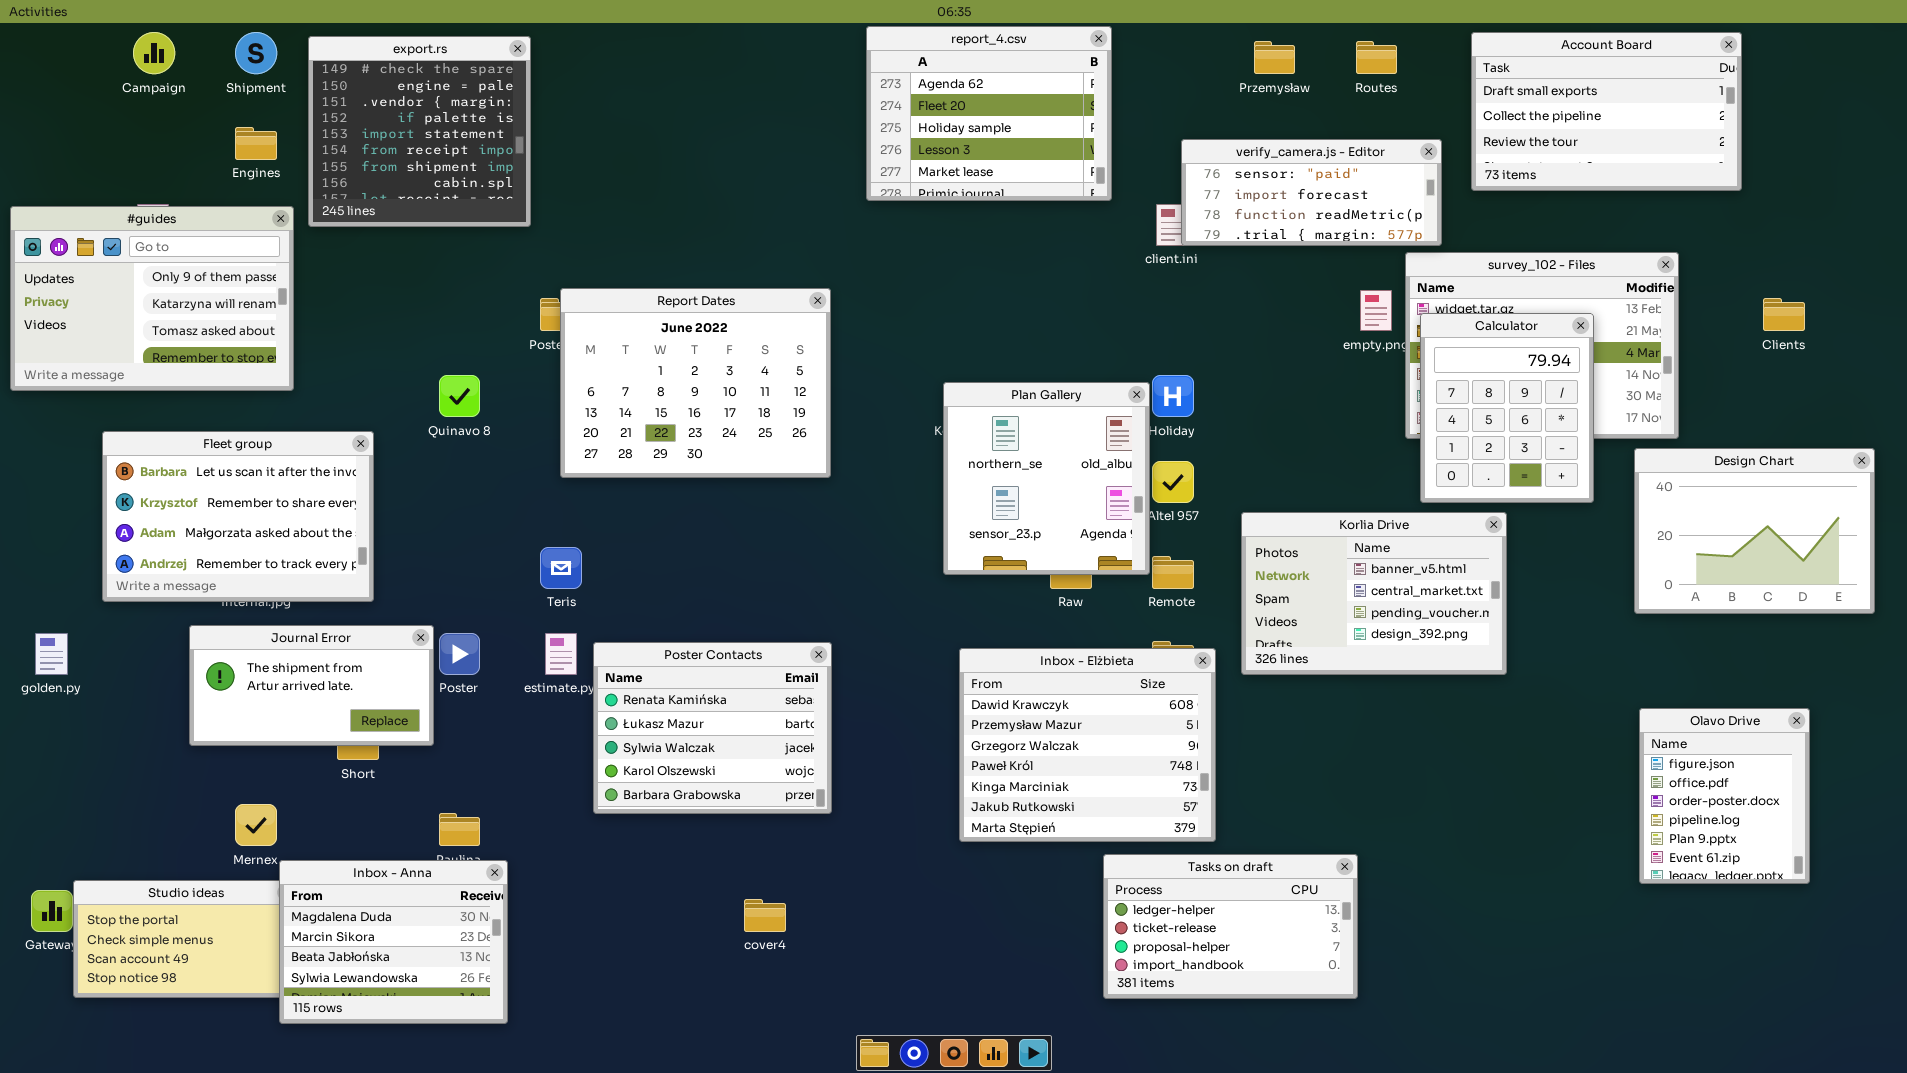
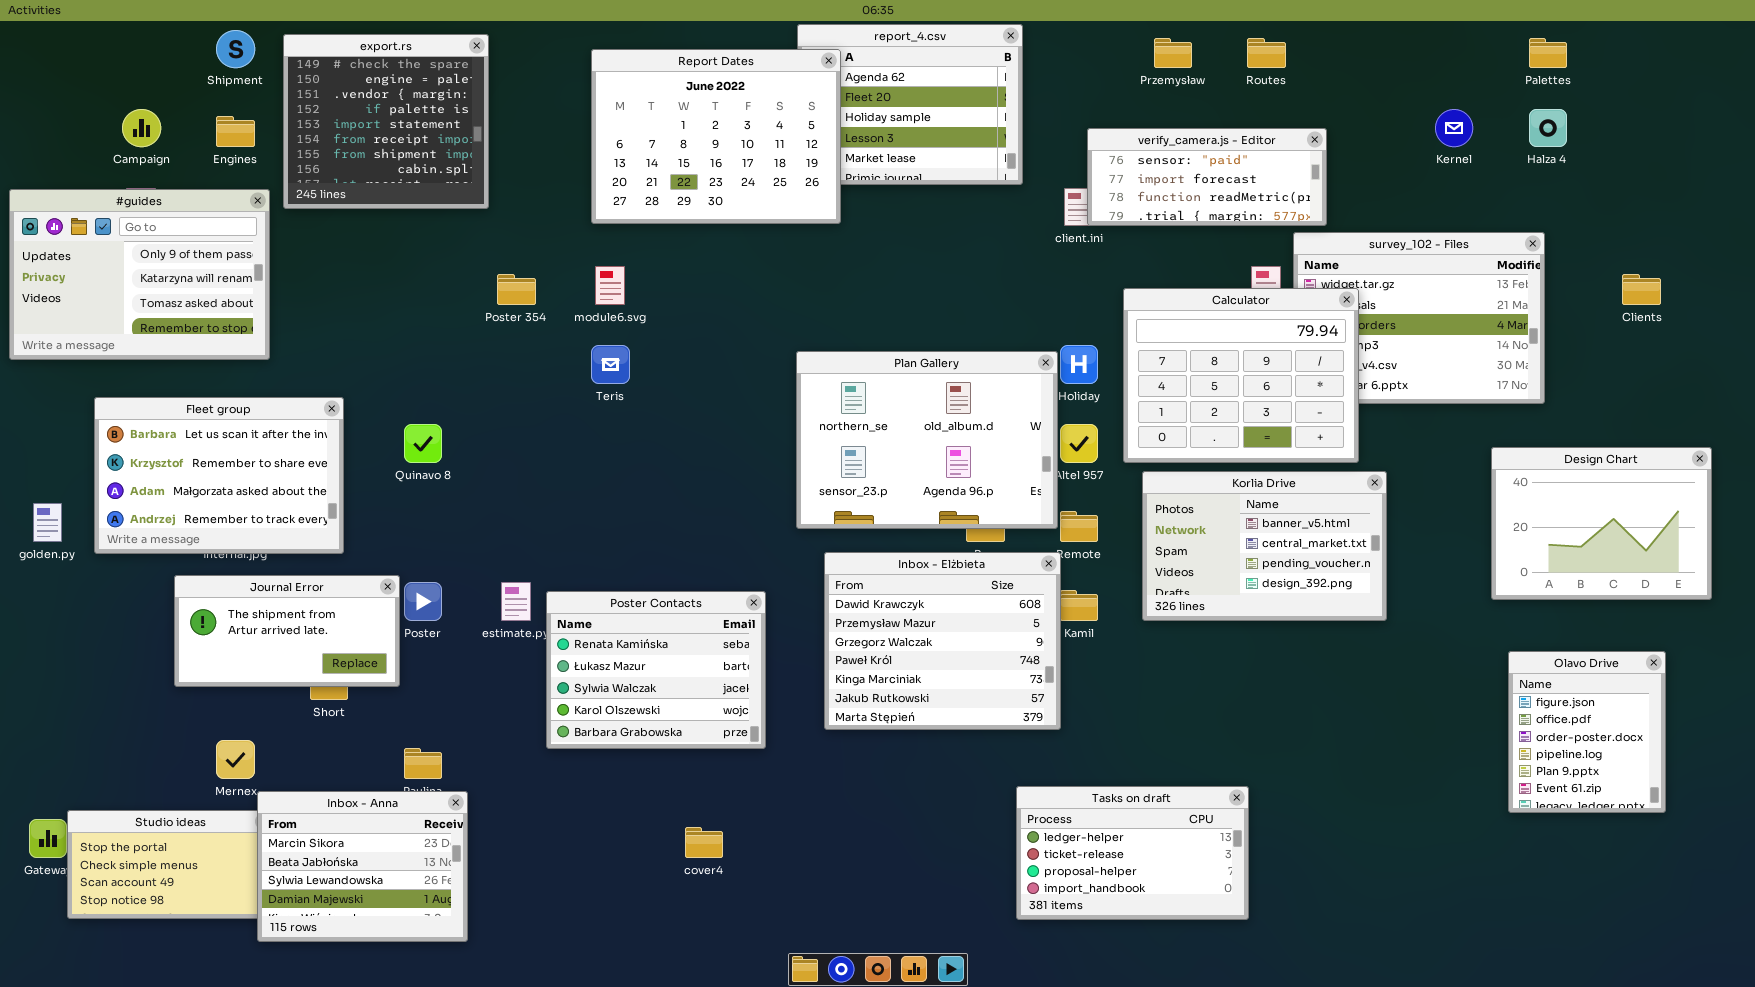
Campaign: [133,32,175,74] -> [122,109,161,147], moved
Account Board: [1471,32,1742,191] -> none, closed
Report Dates: [560,288,831,478] -> [591,49,841,224], moved
Calculator: [1420,313,1594,503] -> [1123,288,1359,463], moved, resized
Quinavo 8: [439,375,480,417] -> [404,424,442,463], moved
Plan Gallery: [943,382,1150,575] -> [796,351,1058,529], resized
Design Chart: [1634,448,1875,614] -> [1491,447,1712,600], moved
Teris: [540,547,582,589] -> [591,345,630,384], moved
golden.py: [35,633,68,675] -> [33,503,62,542], moved
Inbox - Elżbieta: [959,648,1216,842] -> [824,552,1061,730], moved
Inbox - Anna: [279,860,508,1024] -> [257,791,468,942], scrolled down 1 row

